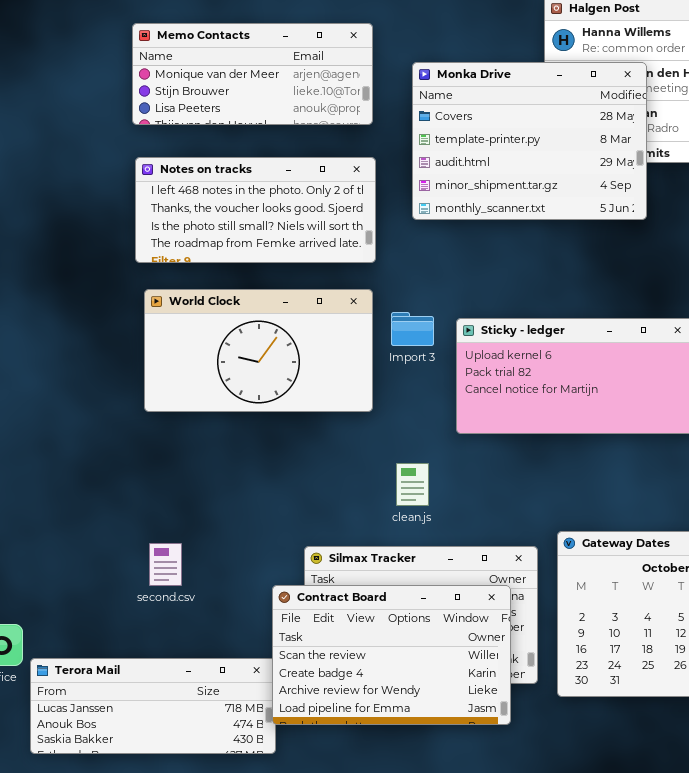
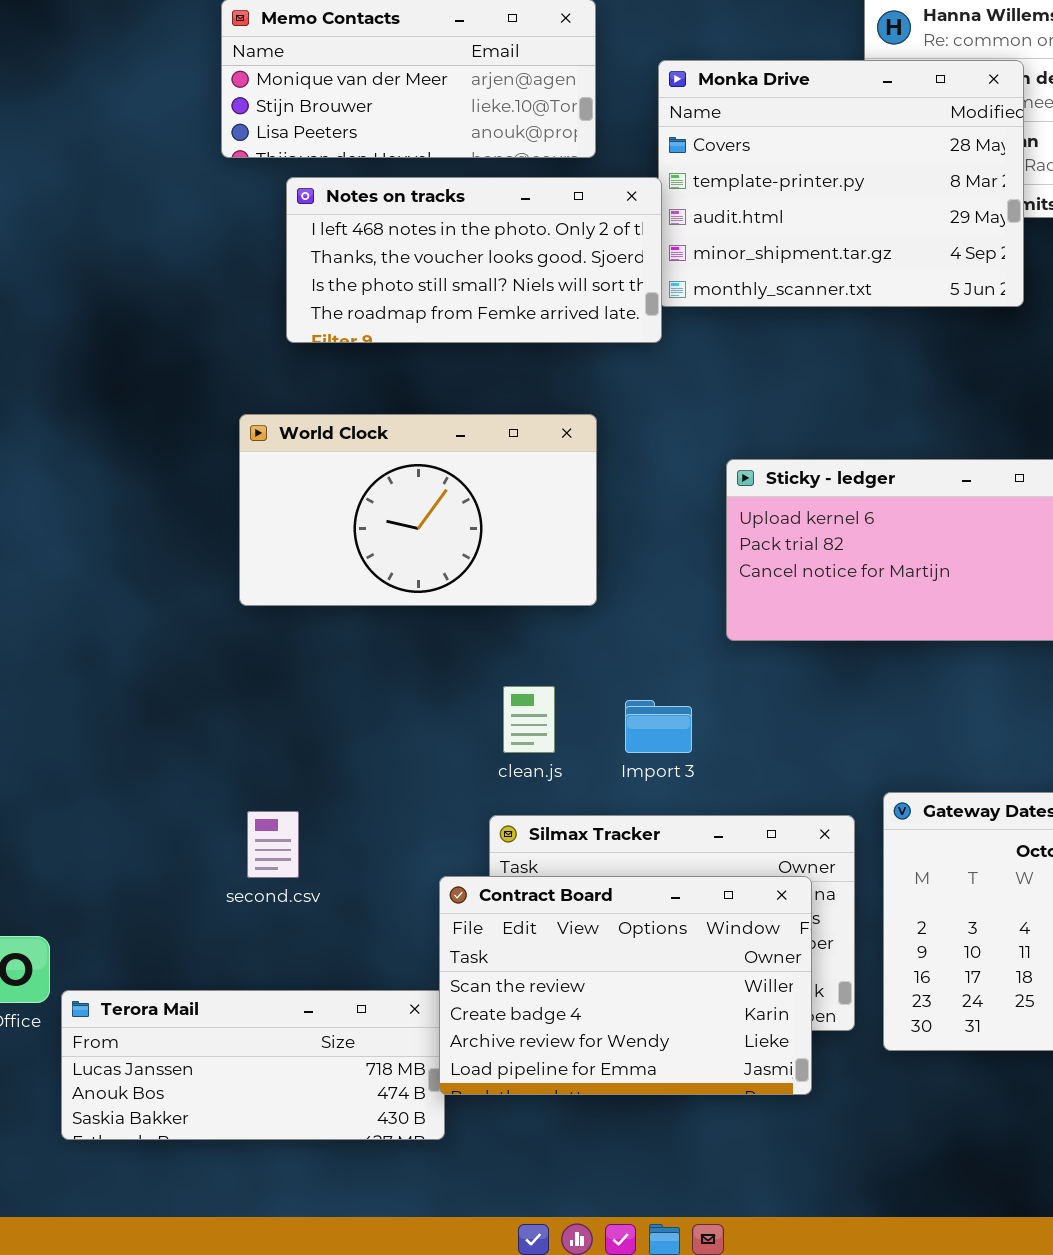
Notes on tracks: [135,157,376,263] -> [286,177,662,343], moved
Import 3: [391,312,434,346] -> [625,700,692,753], moved
clean.js: [396,463,429,506] -> [503,686,555,753], moved

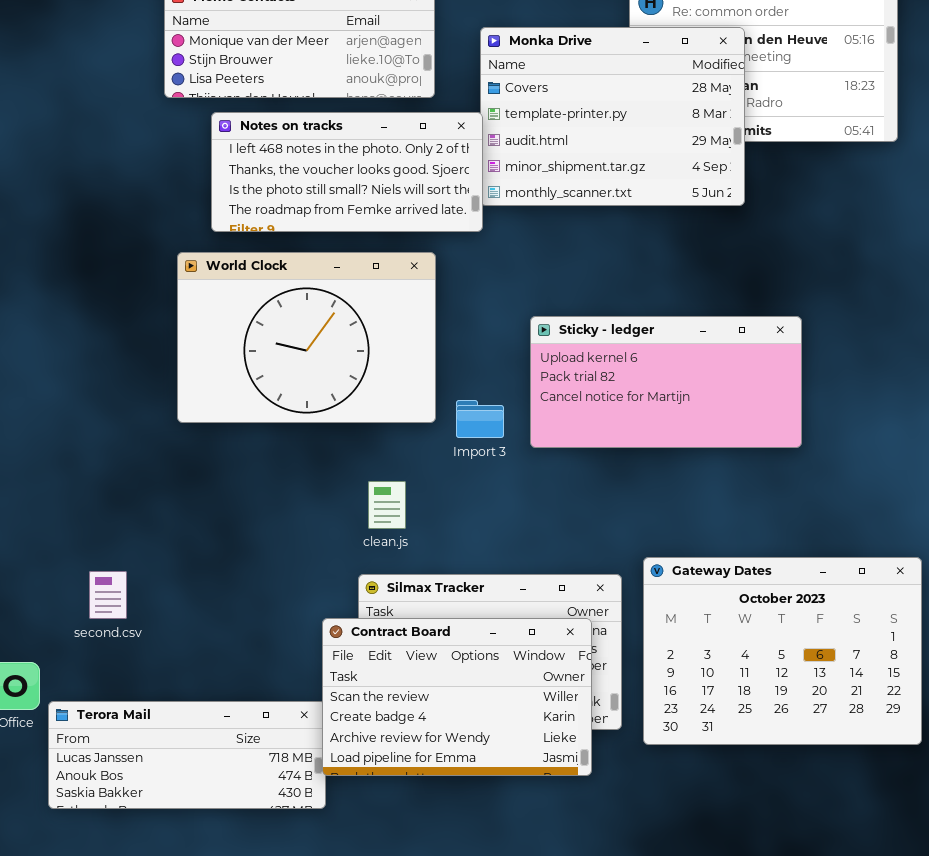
World Clock: [239,414,597,606] -> [177,252,436,423], resized
Import 3: [625,700,692,753] -> [456,400,504,438], moved
second.csv: [247,811,299,878] -> [89,571,127,619], moved

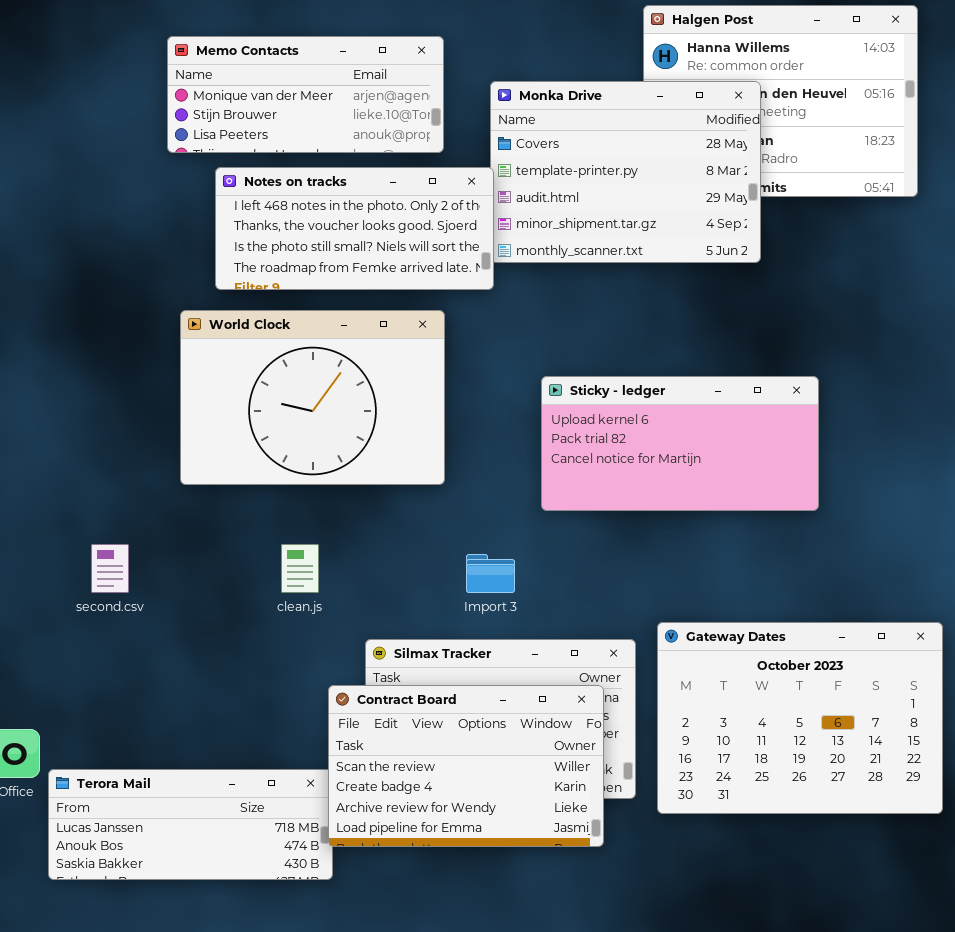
Import 3: [456,400,504,438] -> [466,554,515,593], moved
clean.js: [368,481,406,529] -> [281,544,319,593], moved
second.csv: [89,571,127,619] -> [91,544,129,593], moved

